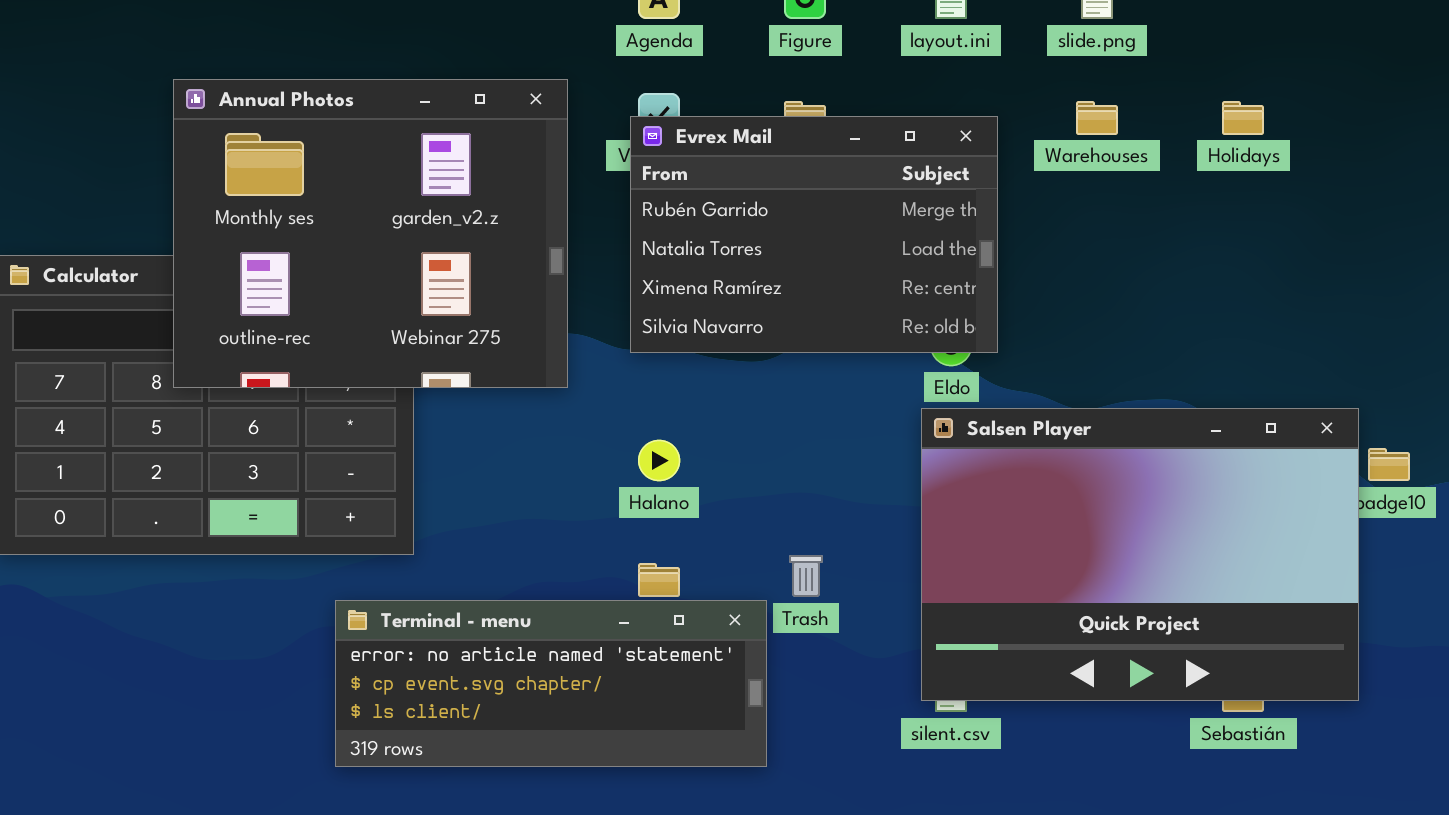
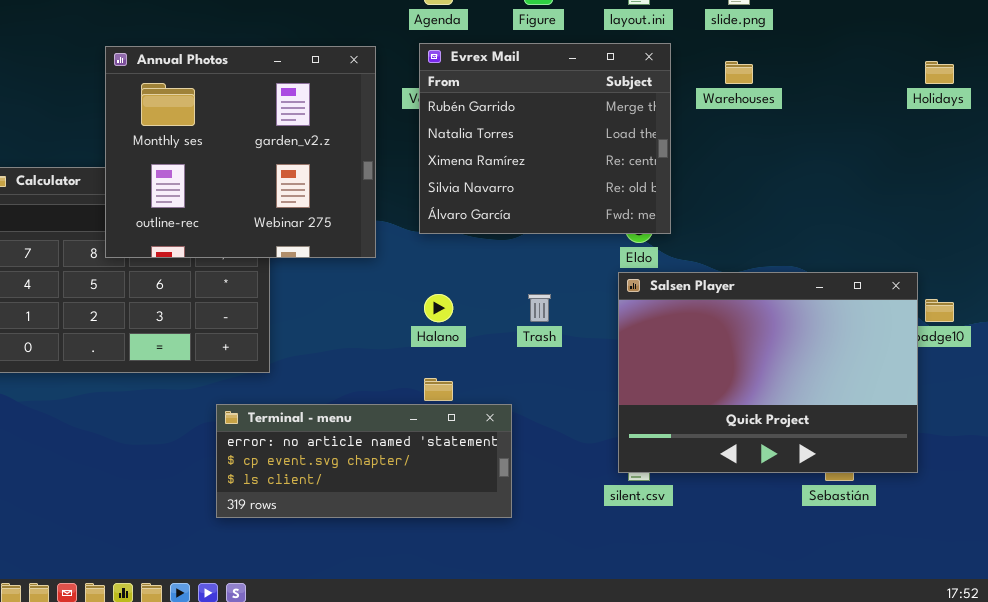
Holidays: [1222,101,1264,135] -> [925,61,954,84], moved
Evrex Mail: [630,116,998,353] -> [419,43,671,234], resized
Trash: [789,555,823,597] -> [528,294,551,322], moved

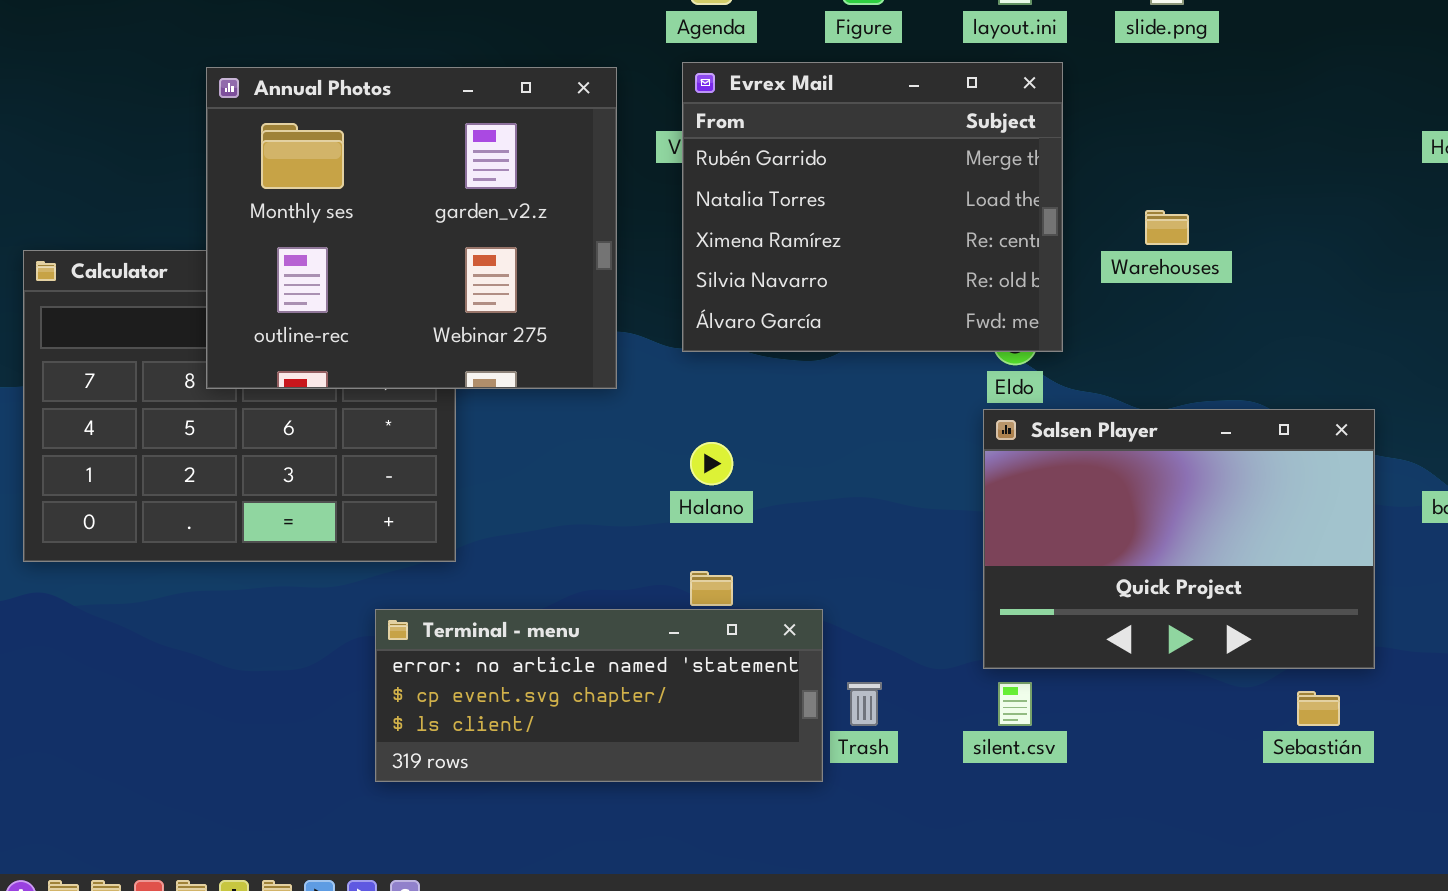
Warehouses: [725,61,753,84] -> [1145,210,1189,245], moved
Salsen Player: [618,272,918,473] -> [983,409,1375,669], resized
Trash: [528,294,551,322] -> [847,682,882,726], moved

